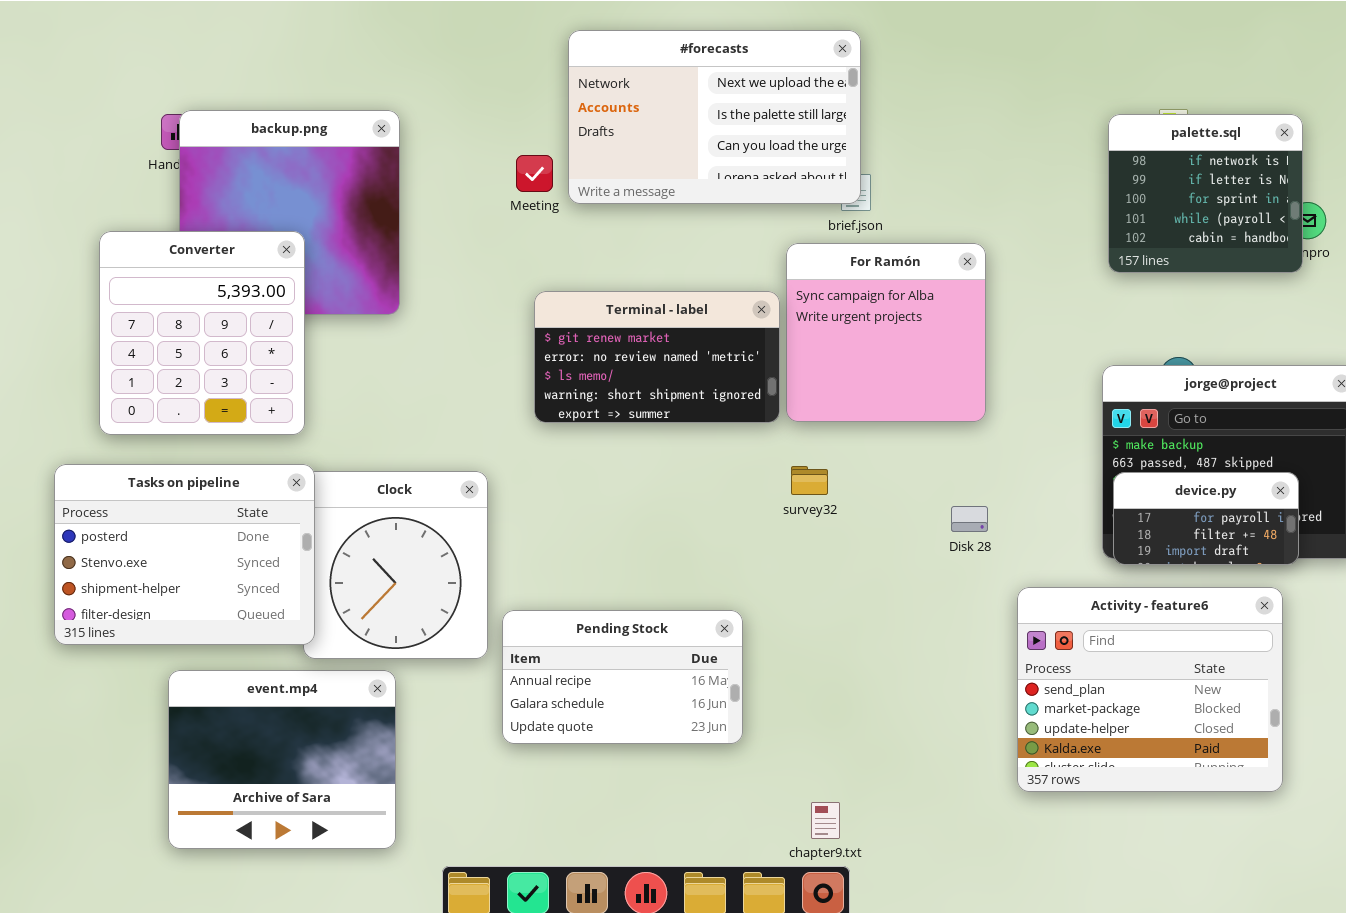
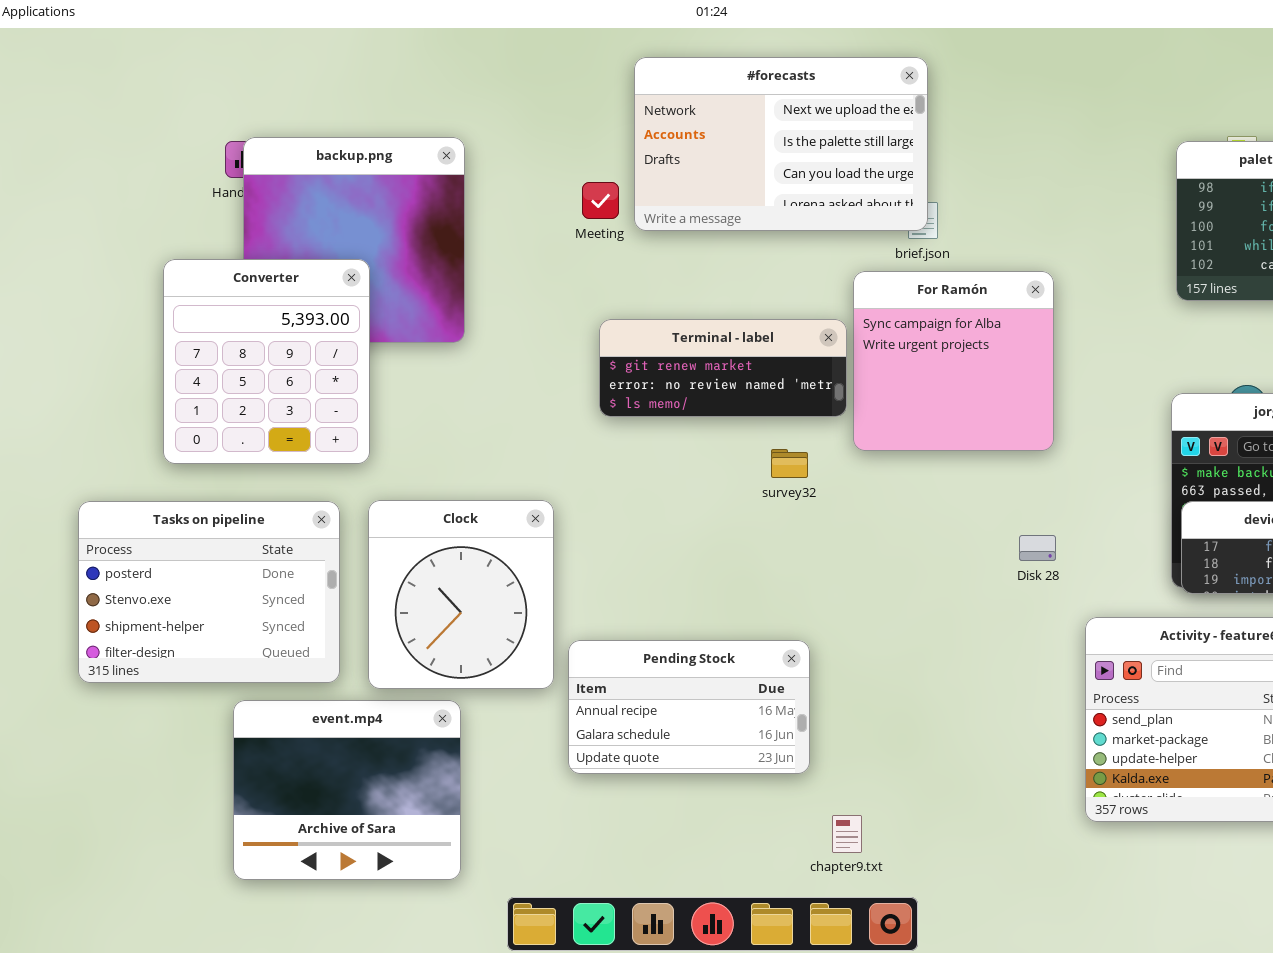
Terminal - label: [534,291,780,423] -> [599,319,847,417], resized
Tasks on pipeline: [54,464,315,645] -> [78,501,340,683], moved
survey32: [791,466,828,495] -> [771,449,808,478], moved
chapter9.txt: [811,802,840,839] -> [832,815,862,853], moved

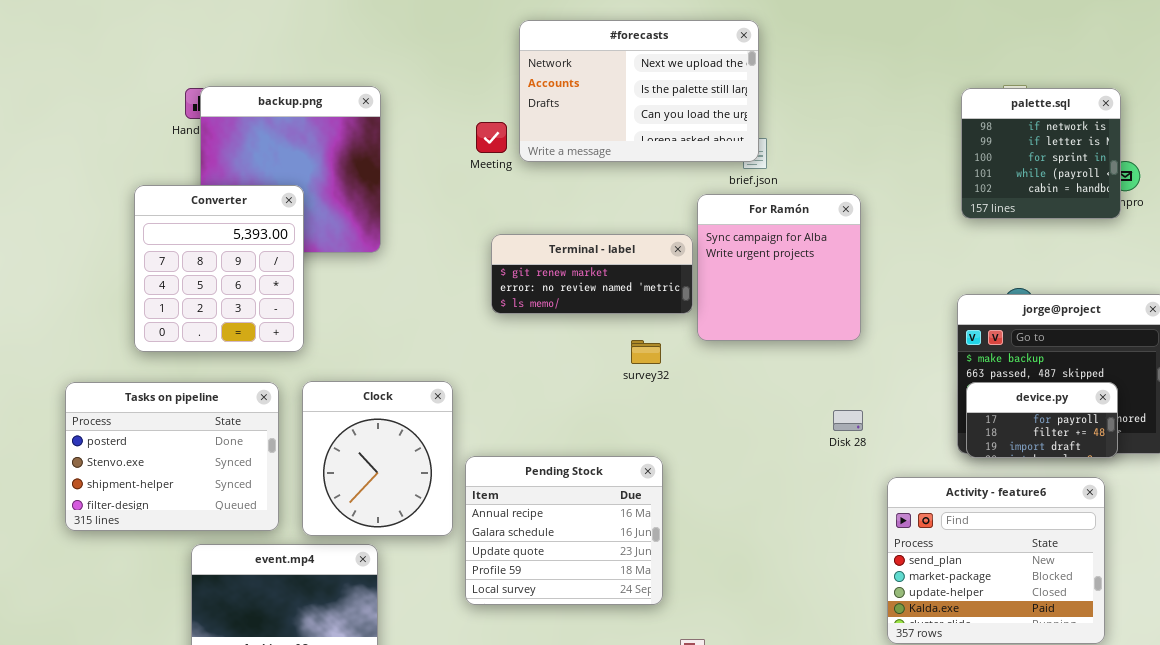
Pending Stock: [568,640,810,774] -> [465,456,663,605], resized

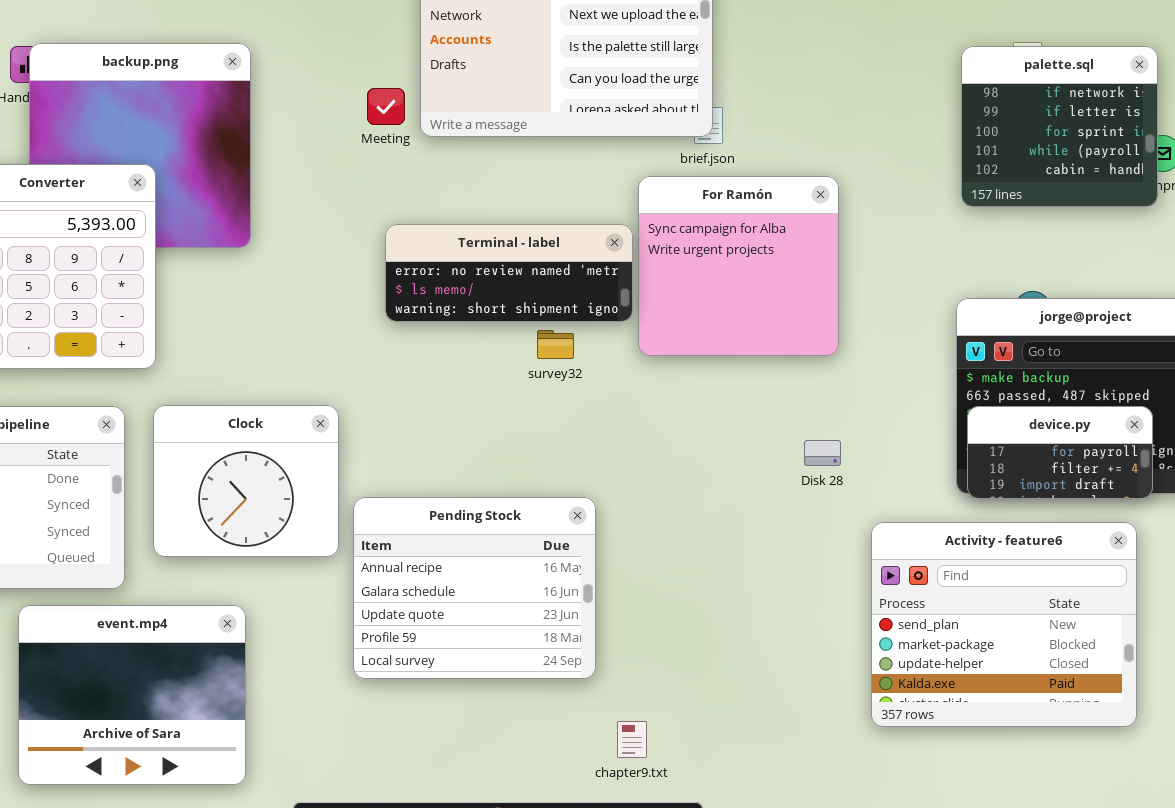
Terminal - label: [491,234,693,314] -> [385,224,633,322], scrolled down 1 row
survey32: [631,340,661,364] -> [537,330,574,359], moved
Clock: [302,381,453,536] -> [153,405,339,557], resized

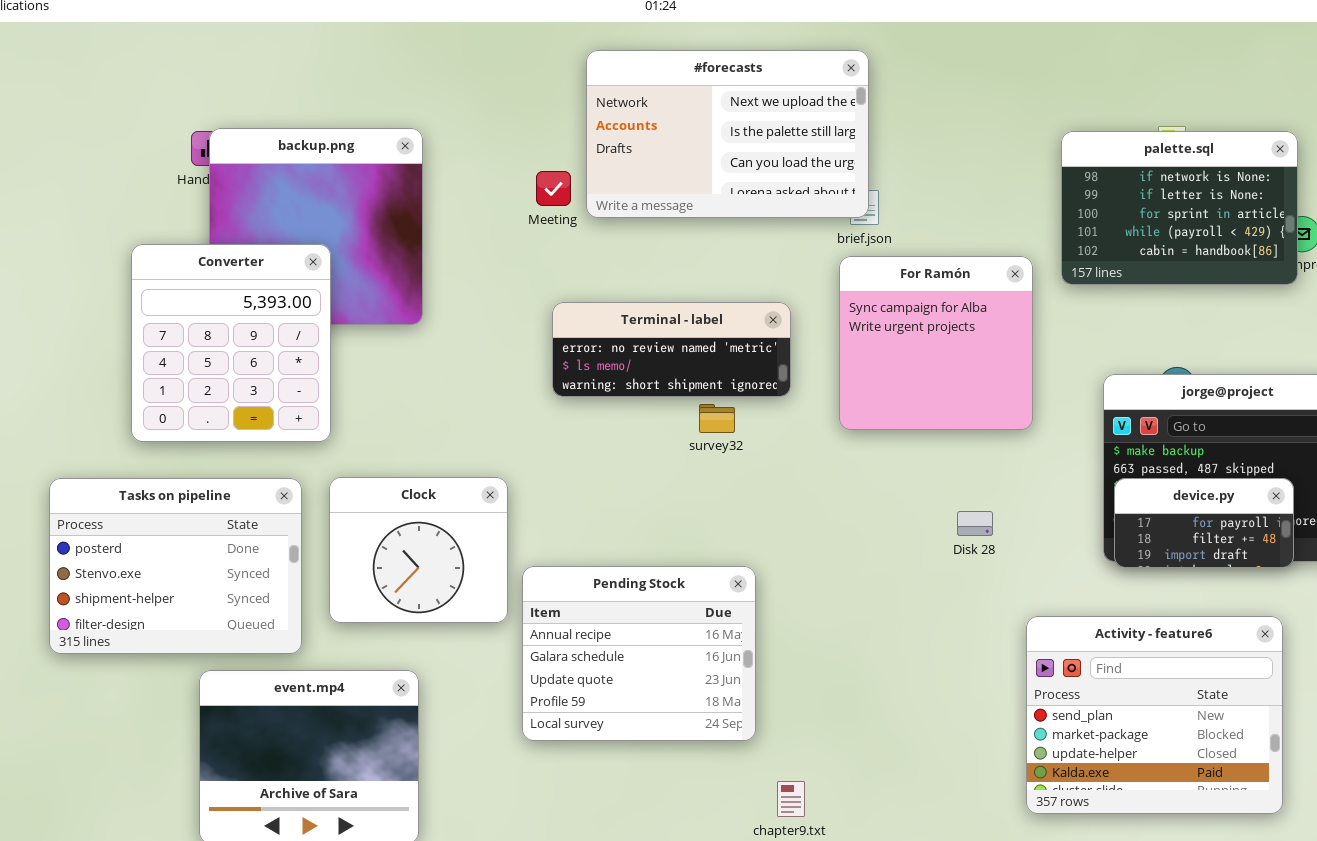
palette.sql: [961,46,1158,207] -> [1061,131,1298,285], resized
For Ramón: [638,176,839,356] -> [839,256,1033,430], moved
Activity - feature6: [871,522,1137,727] -> [1026,616,1283,814], moved

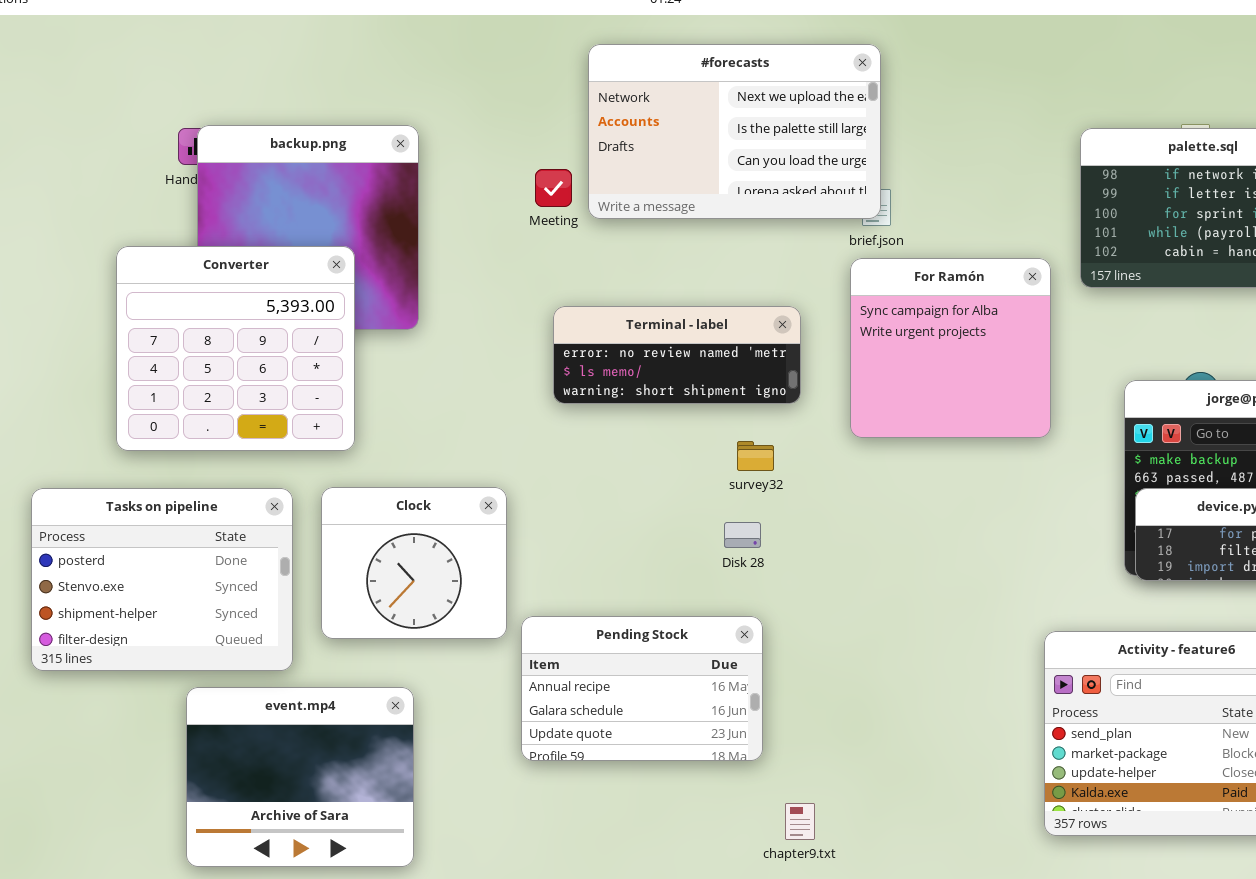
Converter: [131,244,331,442] -> [116,246,355,451], resized
survey32: [699,404,735,433] -> [737,441,774,471], moved
Disk 28: [957,511,993,536] -> [724,522,761,548], moved
Pending Stock: [522,566,756,741] -> [521,616,763,761], resized

